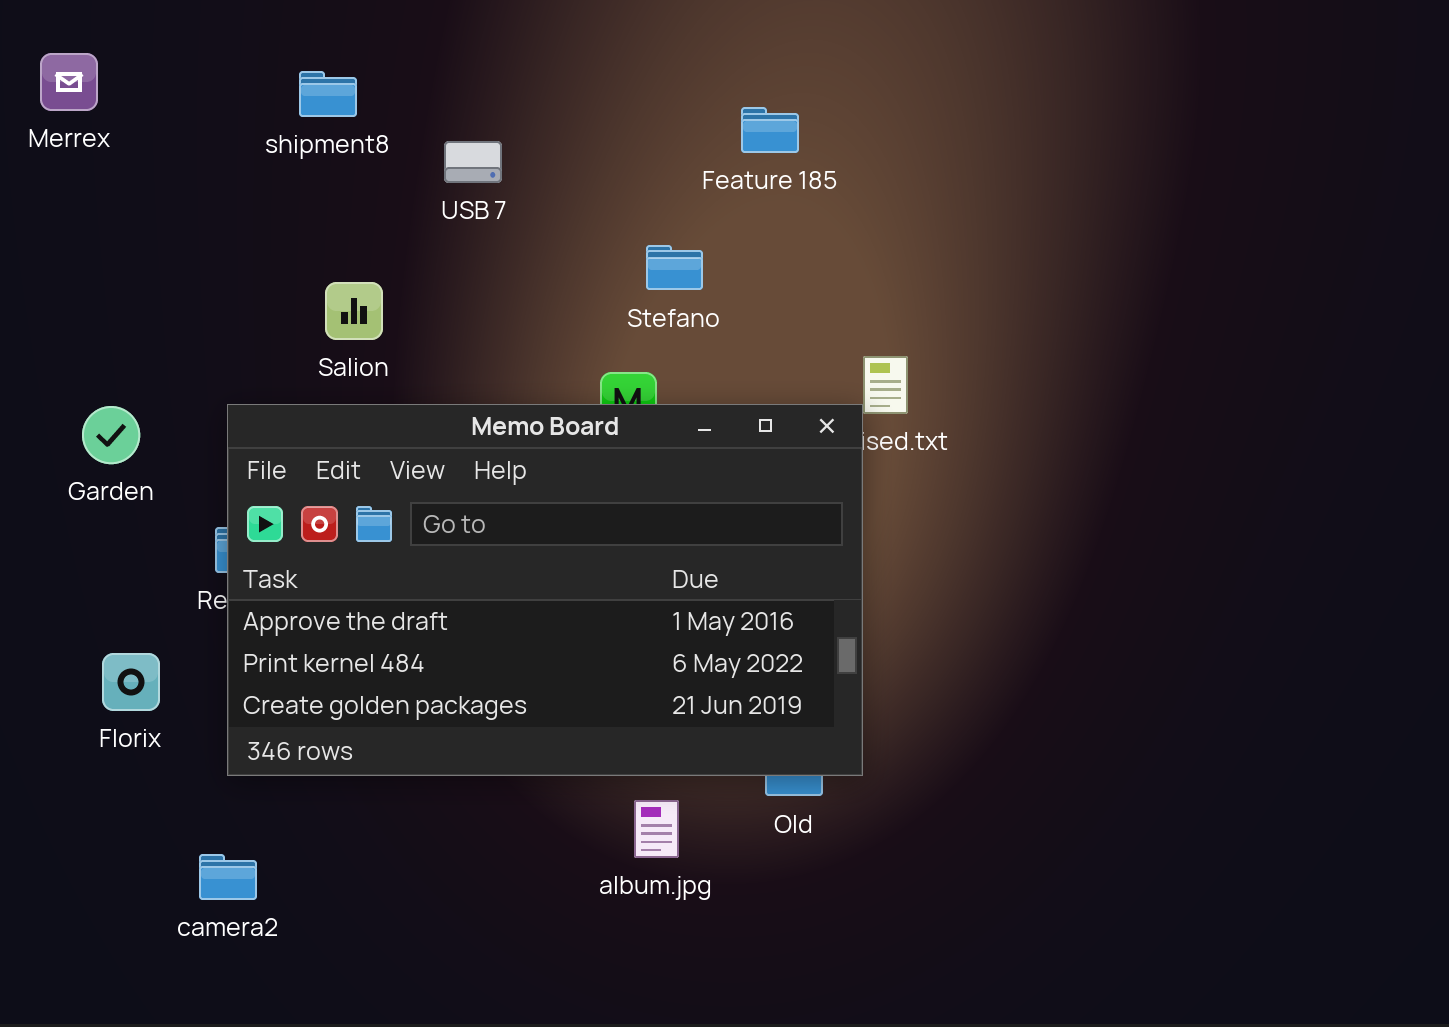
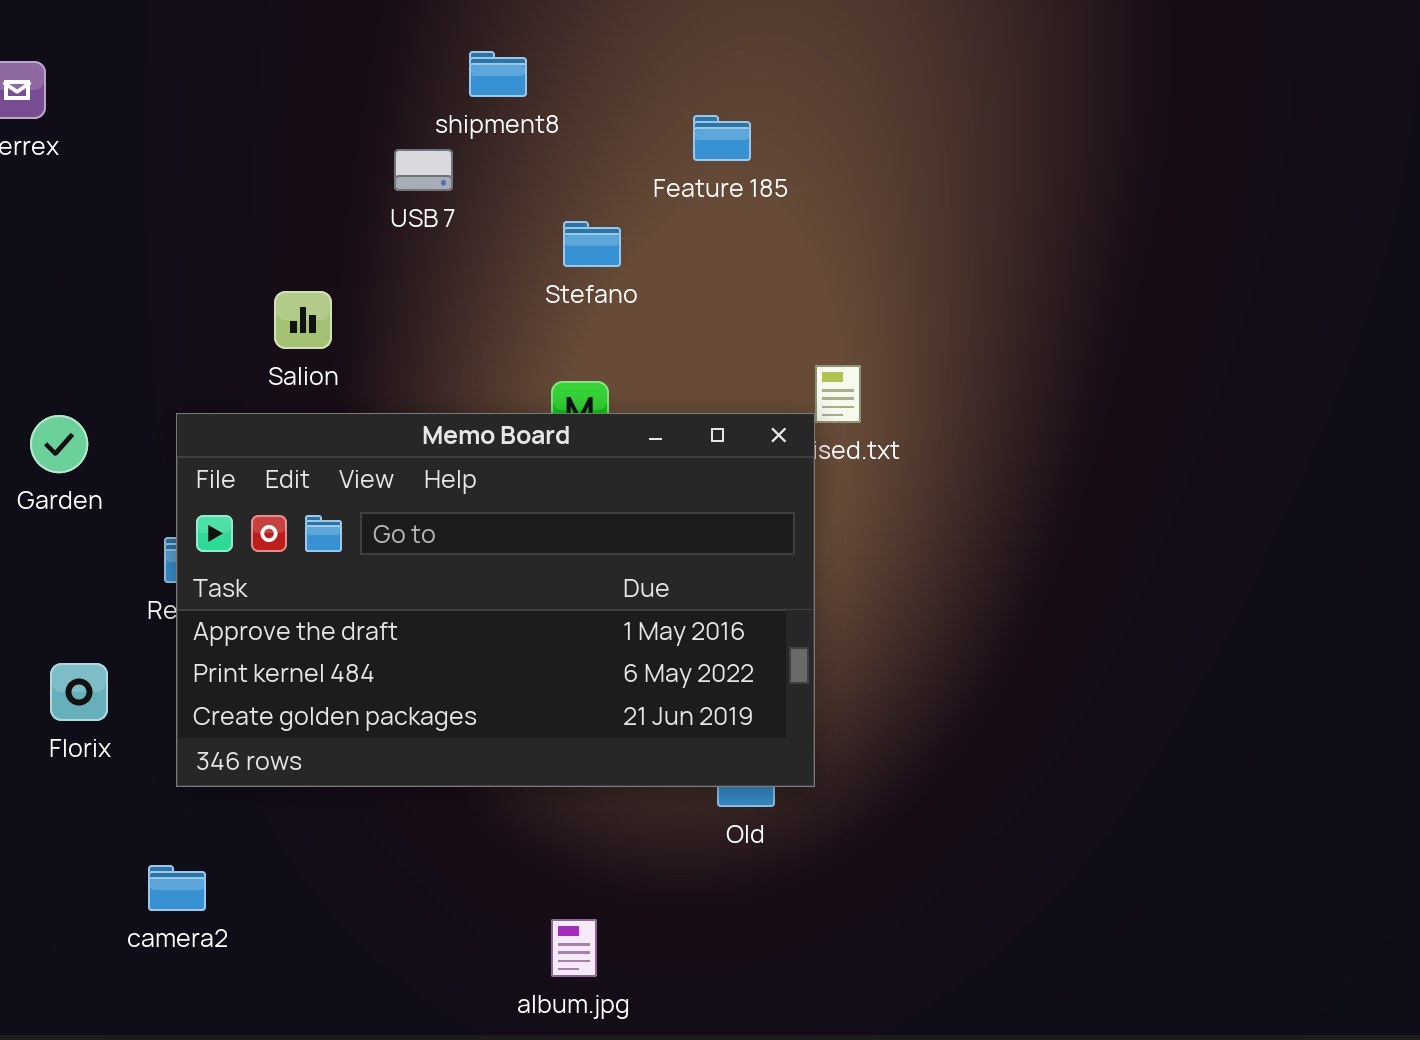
shipment8: [299,71,357,117] -> [469,51,527,97], moved
Stefano: [646,245,703,290] -> [563,221,621,267], moved
album.jpg: [634,800,679,858] -> [551,919,597,977], moved

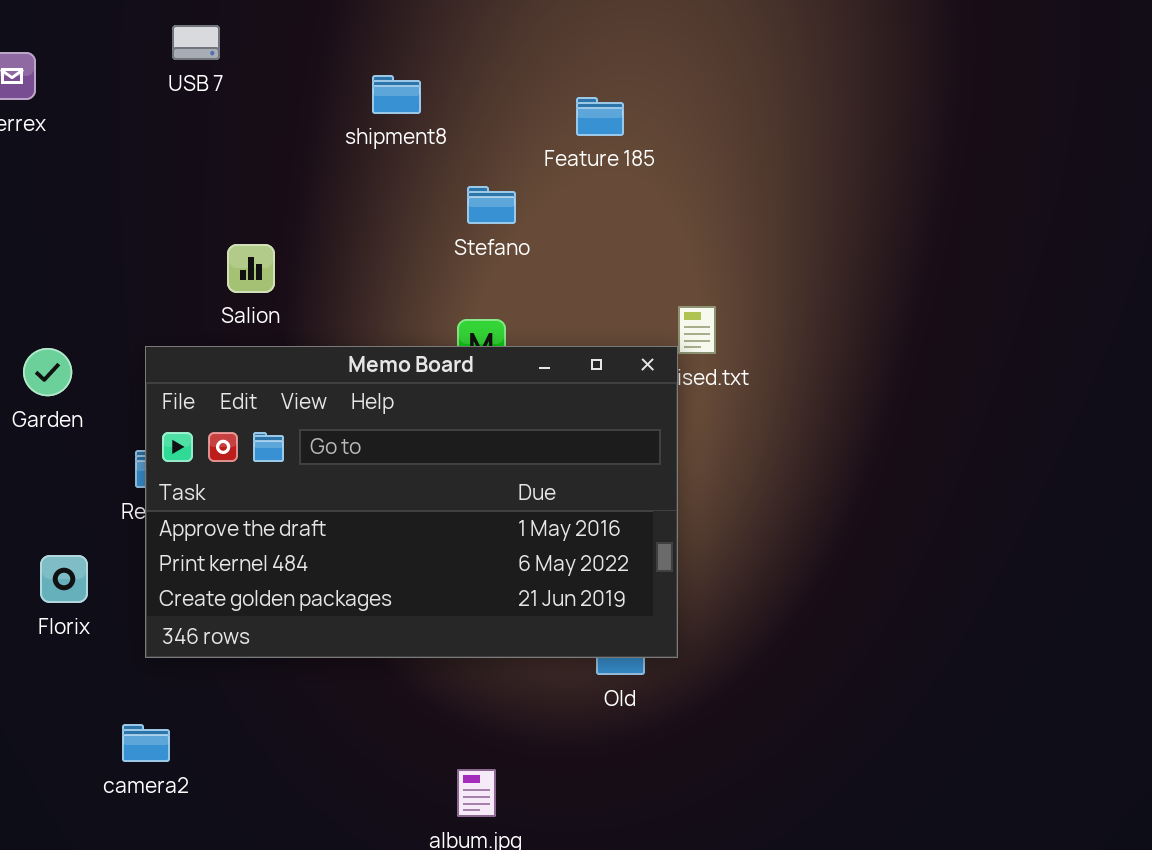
shipment8: [469,51,527,97] -> [372,75,421,114], moved
USB 7: [394,149,453,191] -> [172,25,220,60], moved

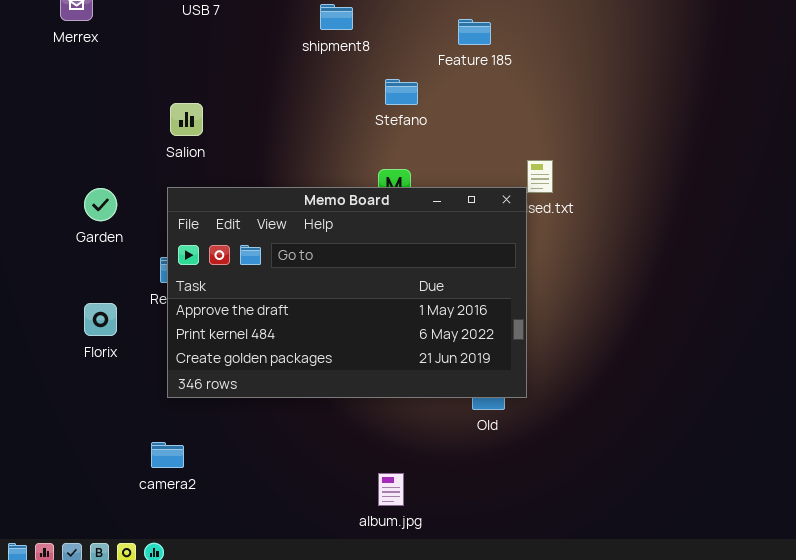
Salion: [227,244,275,293] -> [170,103,203,136], moved
Florix: [40,555,88,603] -> [84,303,117,336], moved

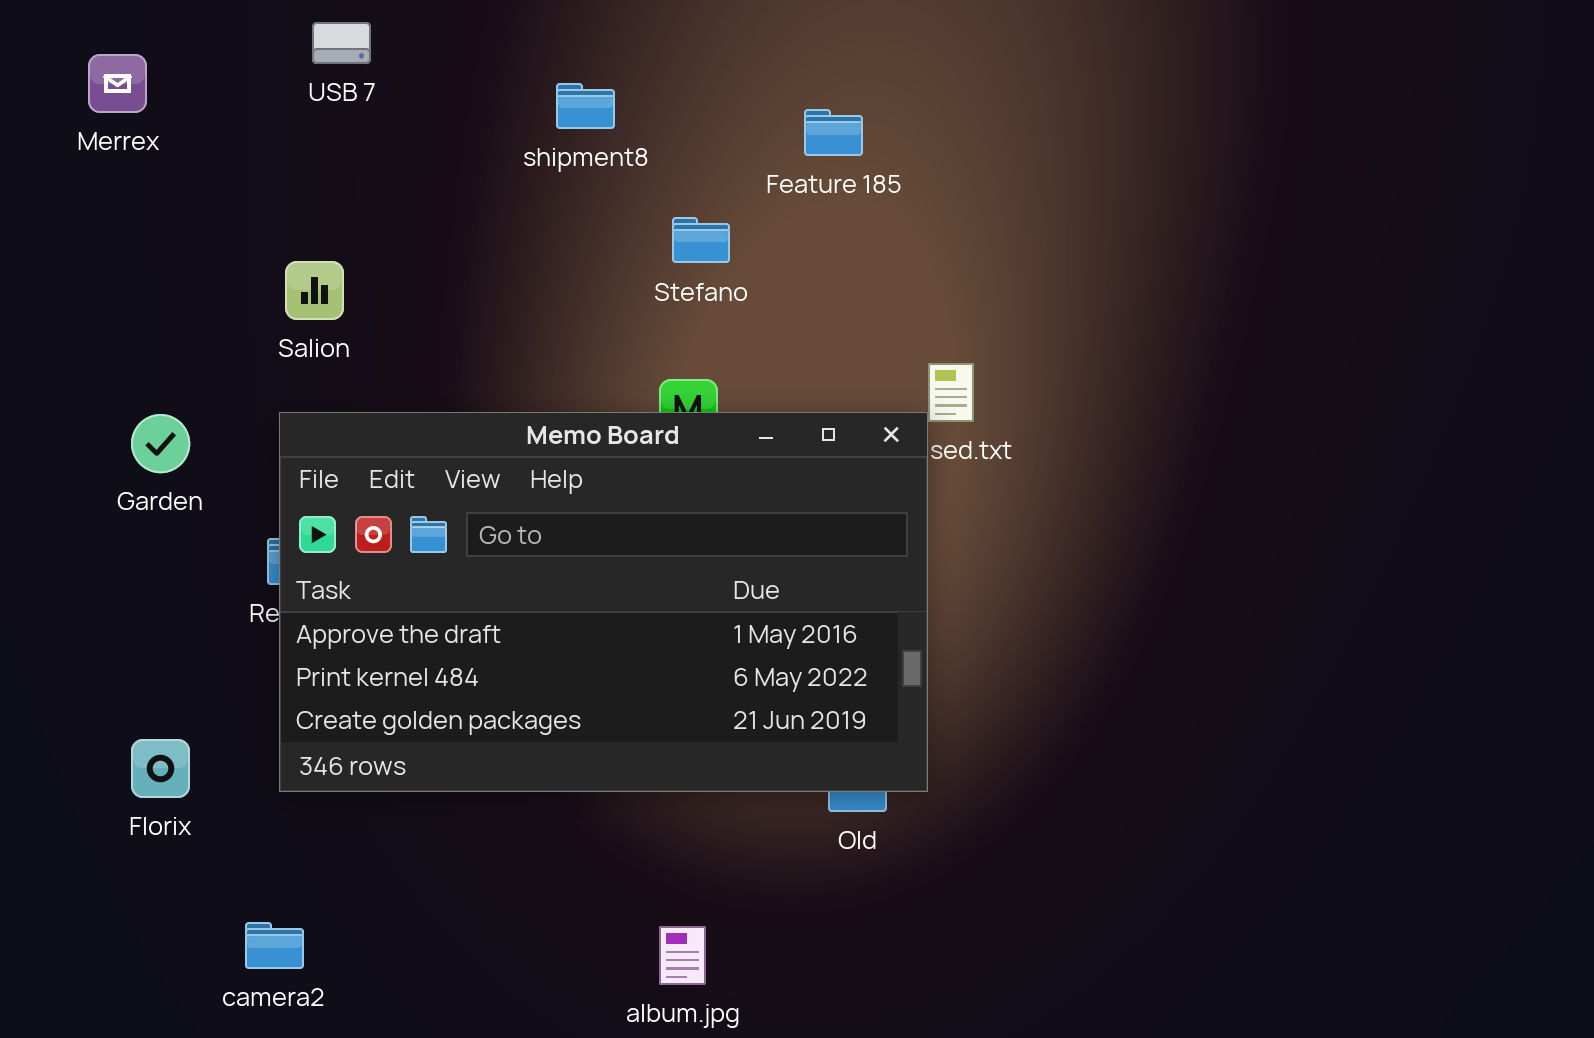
Florix: [84,303,117,336] -> [131,739,190,798], moved
camera2: [151,442,184,468] -> [245,922,304,969], moved

